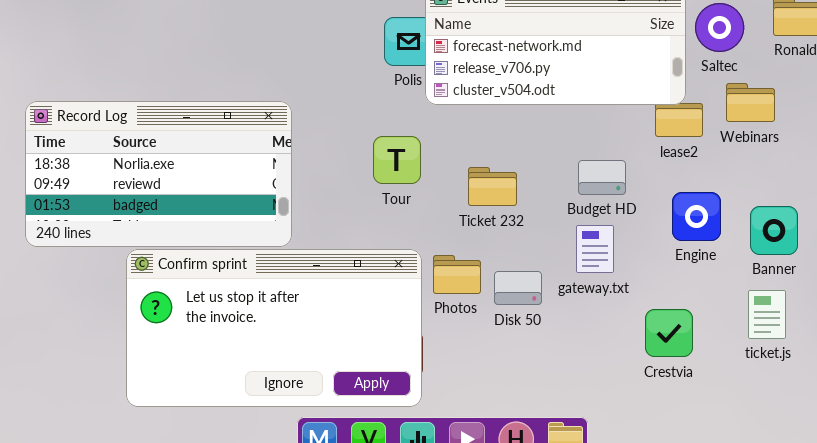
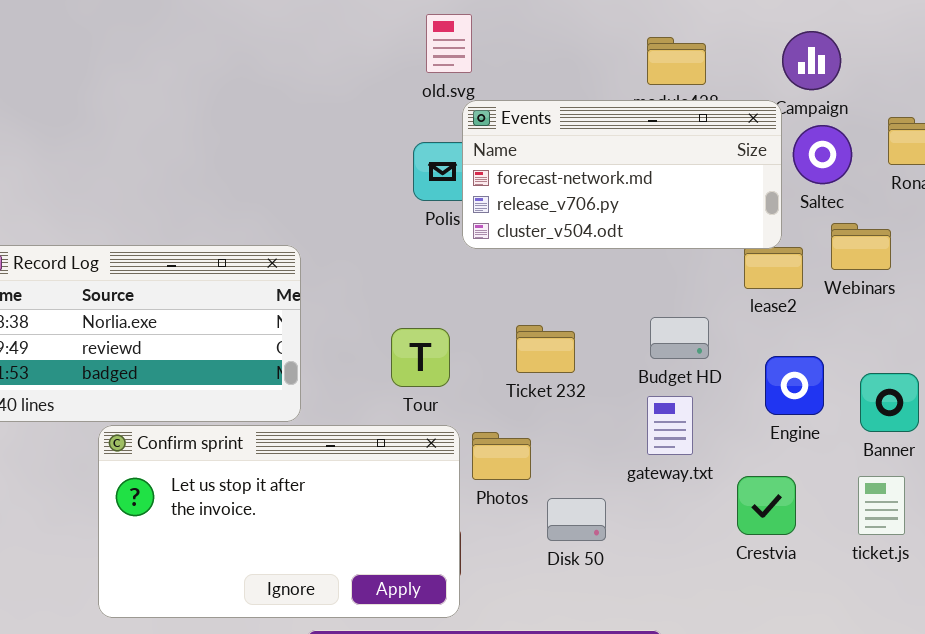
Tour: [373,136,421,184] -> [391,328,450,387], moved
Disk 50: [494,271,542,305] -> [547,498,606,541], moved
Crestvia: [645,309,693,357] -> [737,476,796,535], moved

